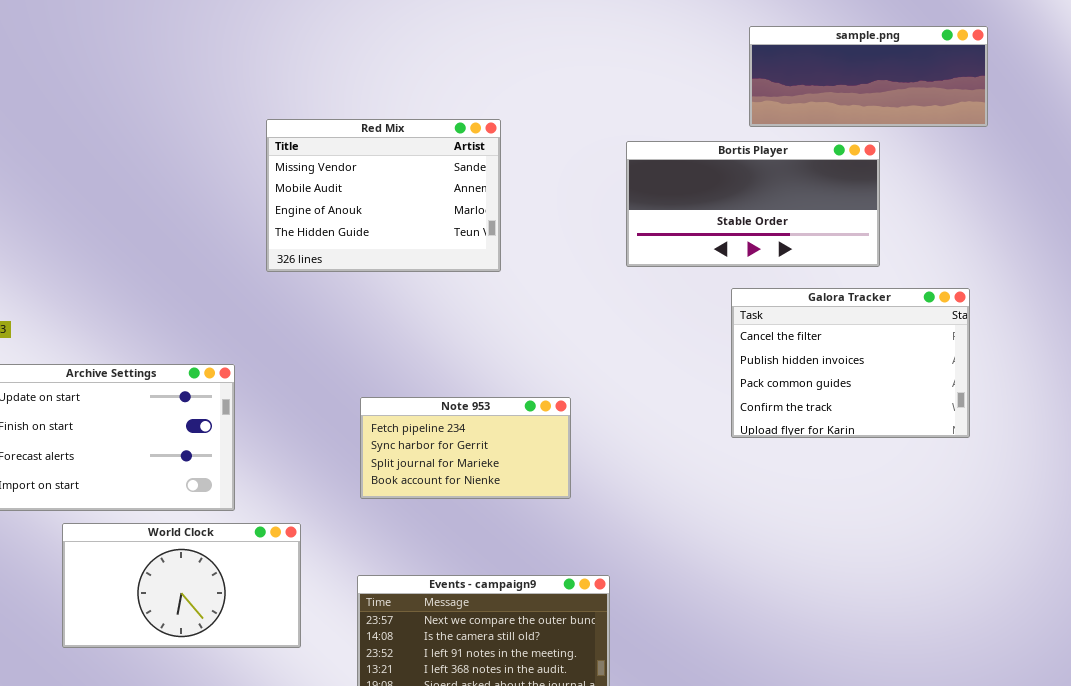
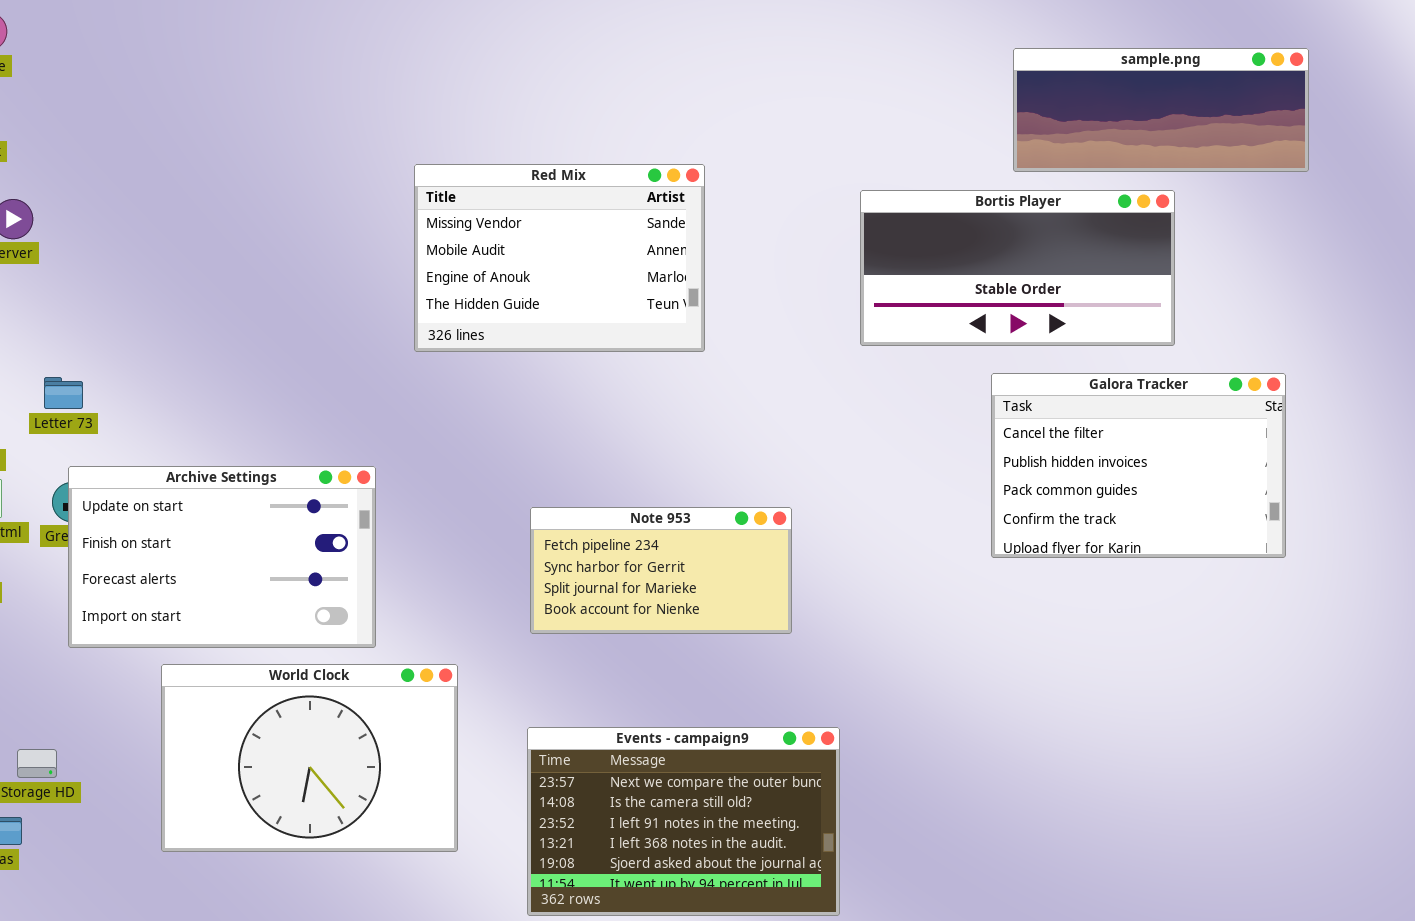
World Clock: [62,523,301,648] -> [161,664,458,852], resized

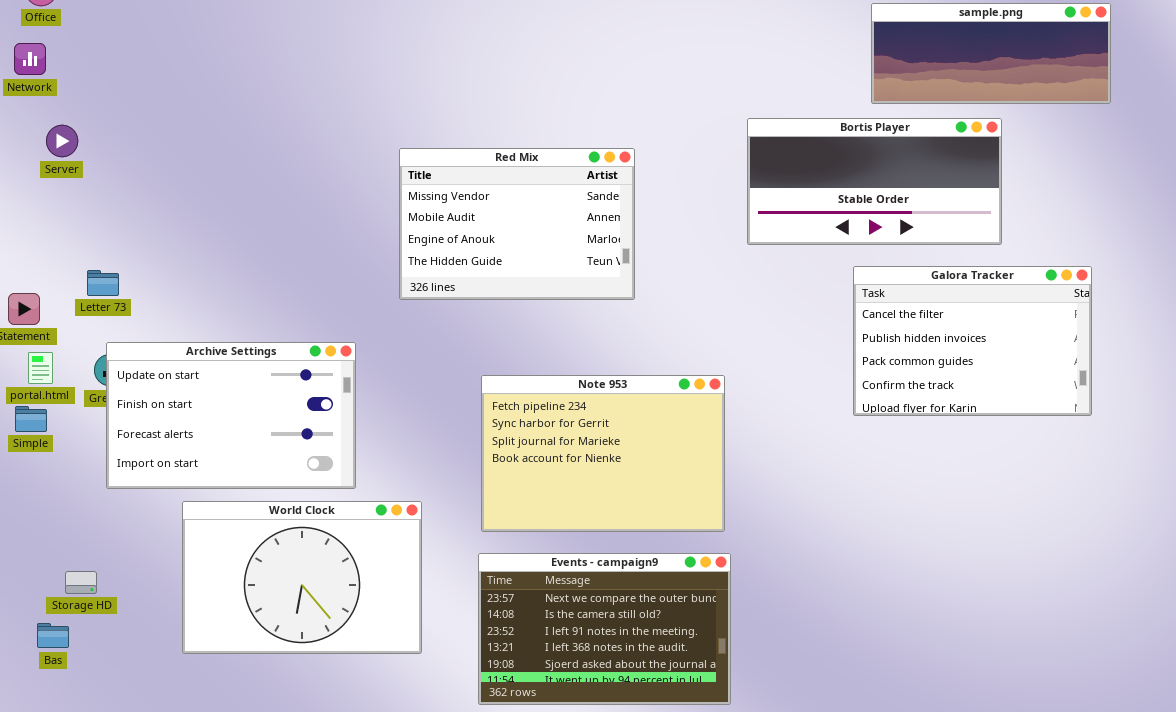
Red Mix: [414,164,705,352] -> [399,148,635,300], moved
Note 953: [530,507,792,634] -> [481,375,725,532], resized

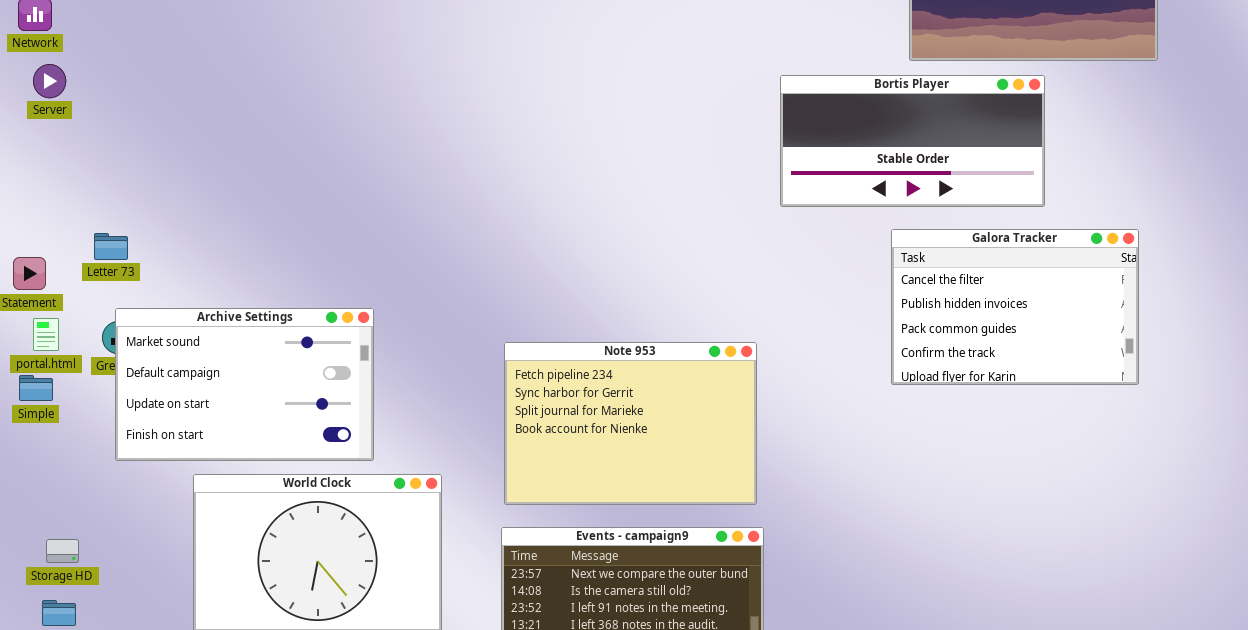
Server: [46,125,78,157] -> [33,64,66,98], moved
Red Mix: [399,148,635,300] -> none, closed
Archive Settings: [106,342,356,489] -> [115,308,374,461], scrolled up 2 rows
Storage HD: [65,571,97,594] -> [46,539,79,563], moved

